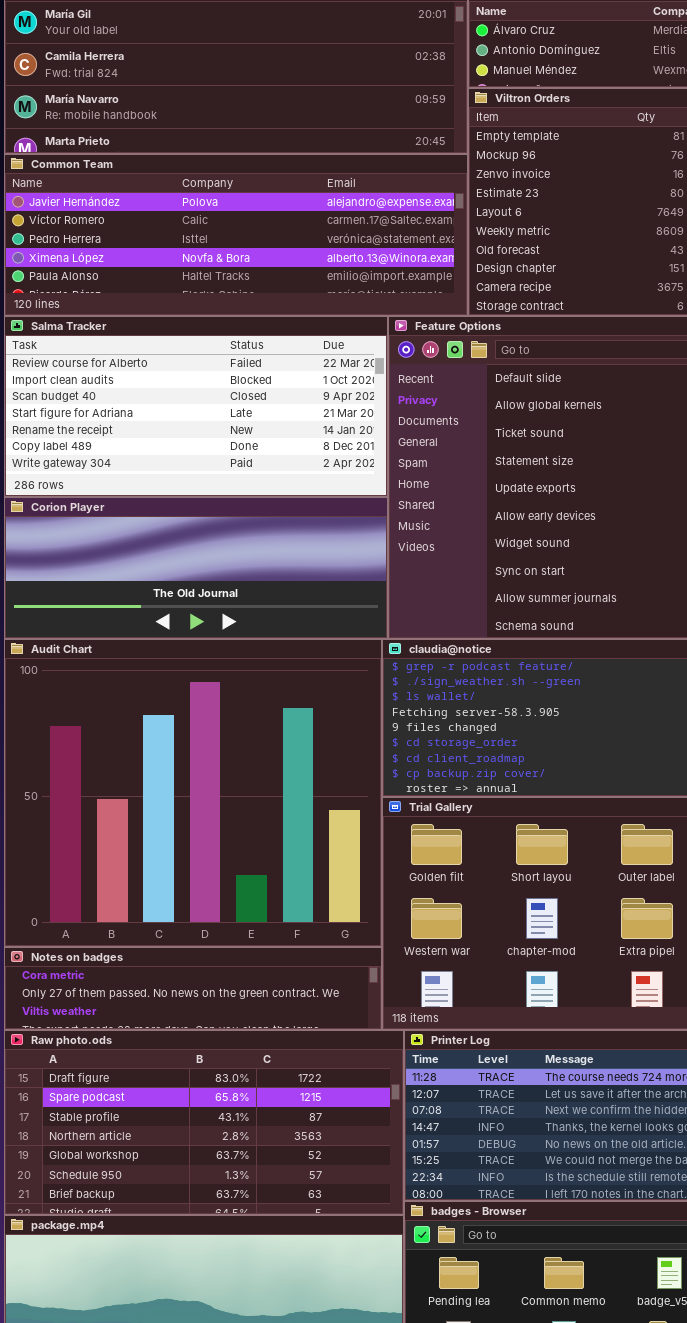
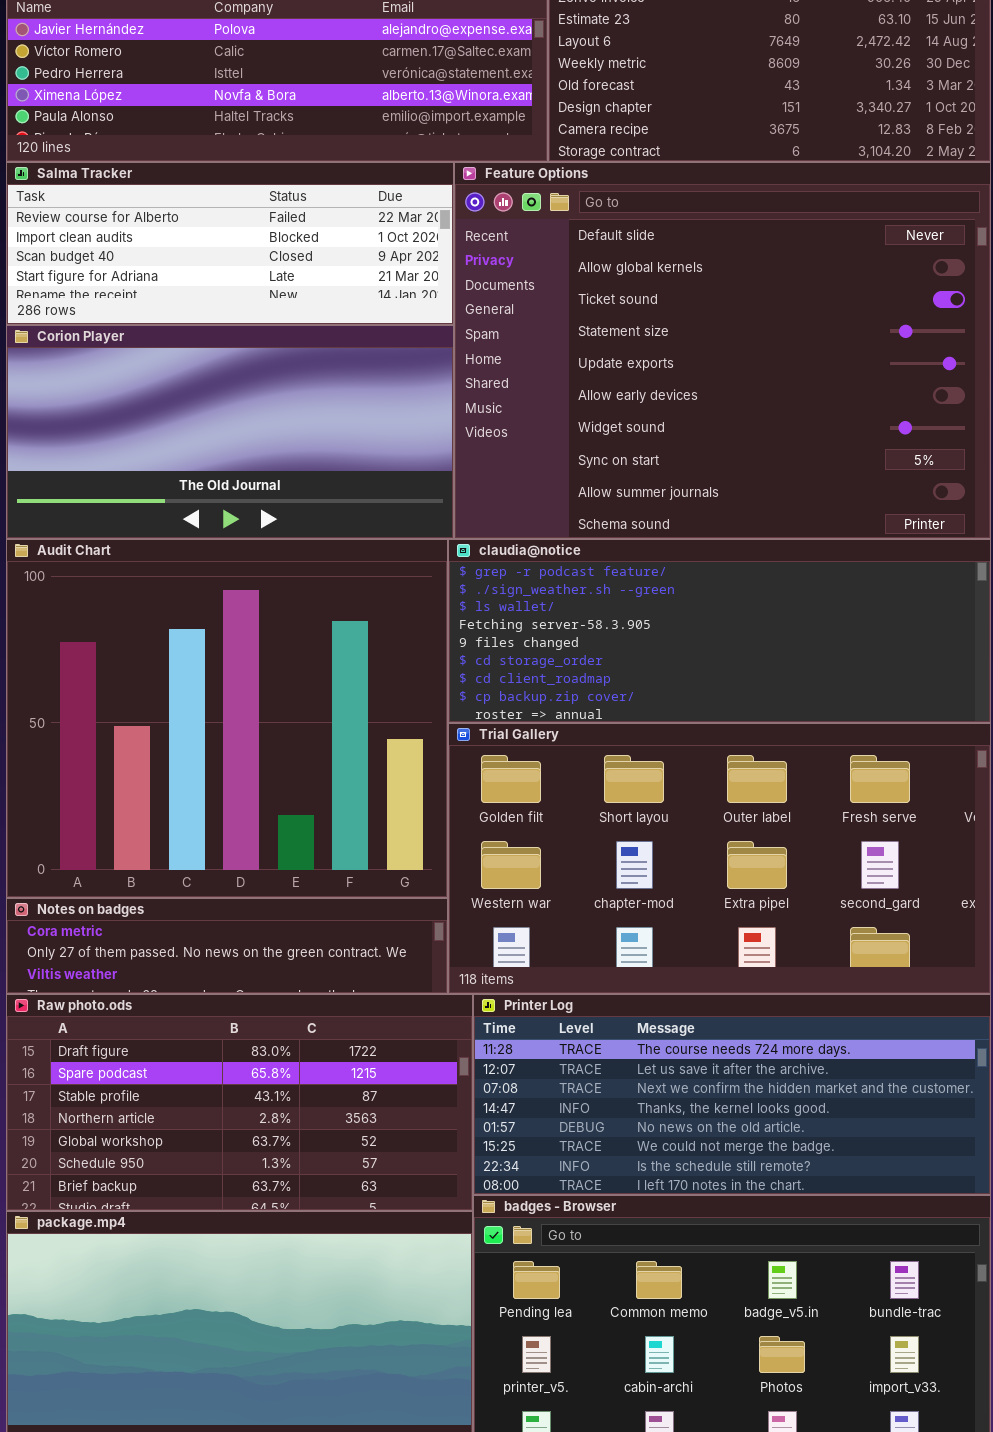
Salma Tracker: [4,316,388,497] -> [6,162,454,325], resized
Corion Player: [4,497,388,639] -> [6,325,454,539], resized

